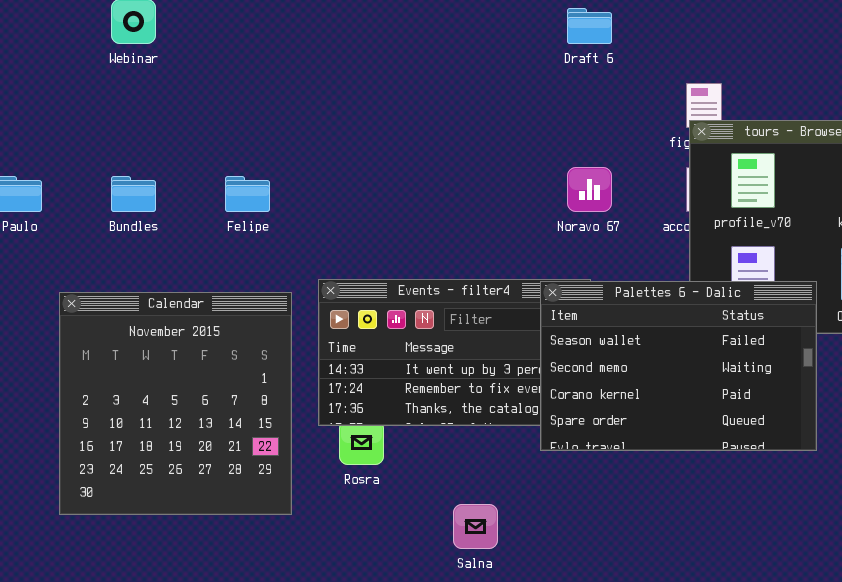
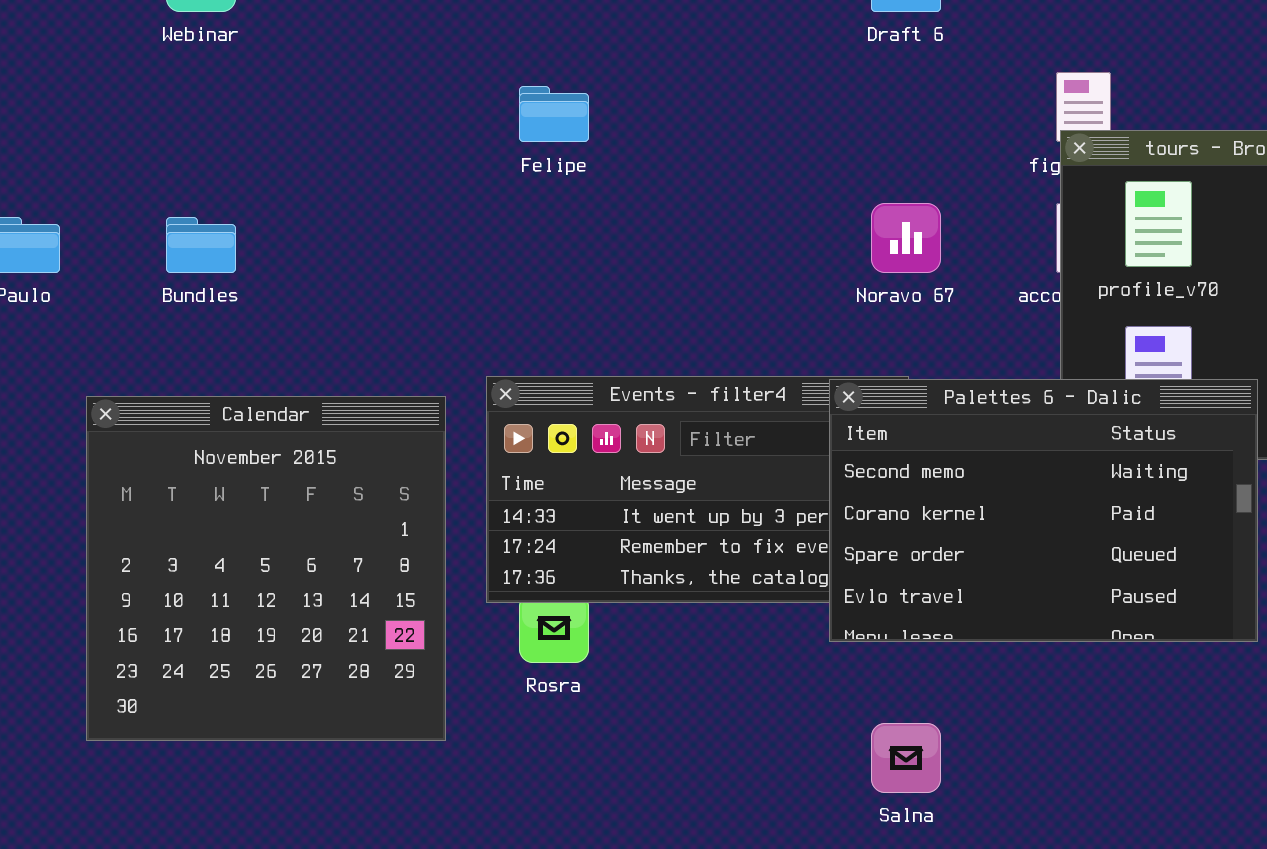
Felipe: [225,176,270,212] -> [519,86,589,142], moved
Palettes 6 - Dalic: [540,281,817,451] -> [829,379,1258,642], scrolled down 1 row
Salna: [453,504,498,549] -> [871,723,941,793], moved

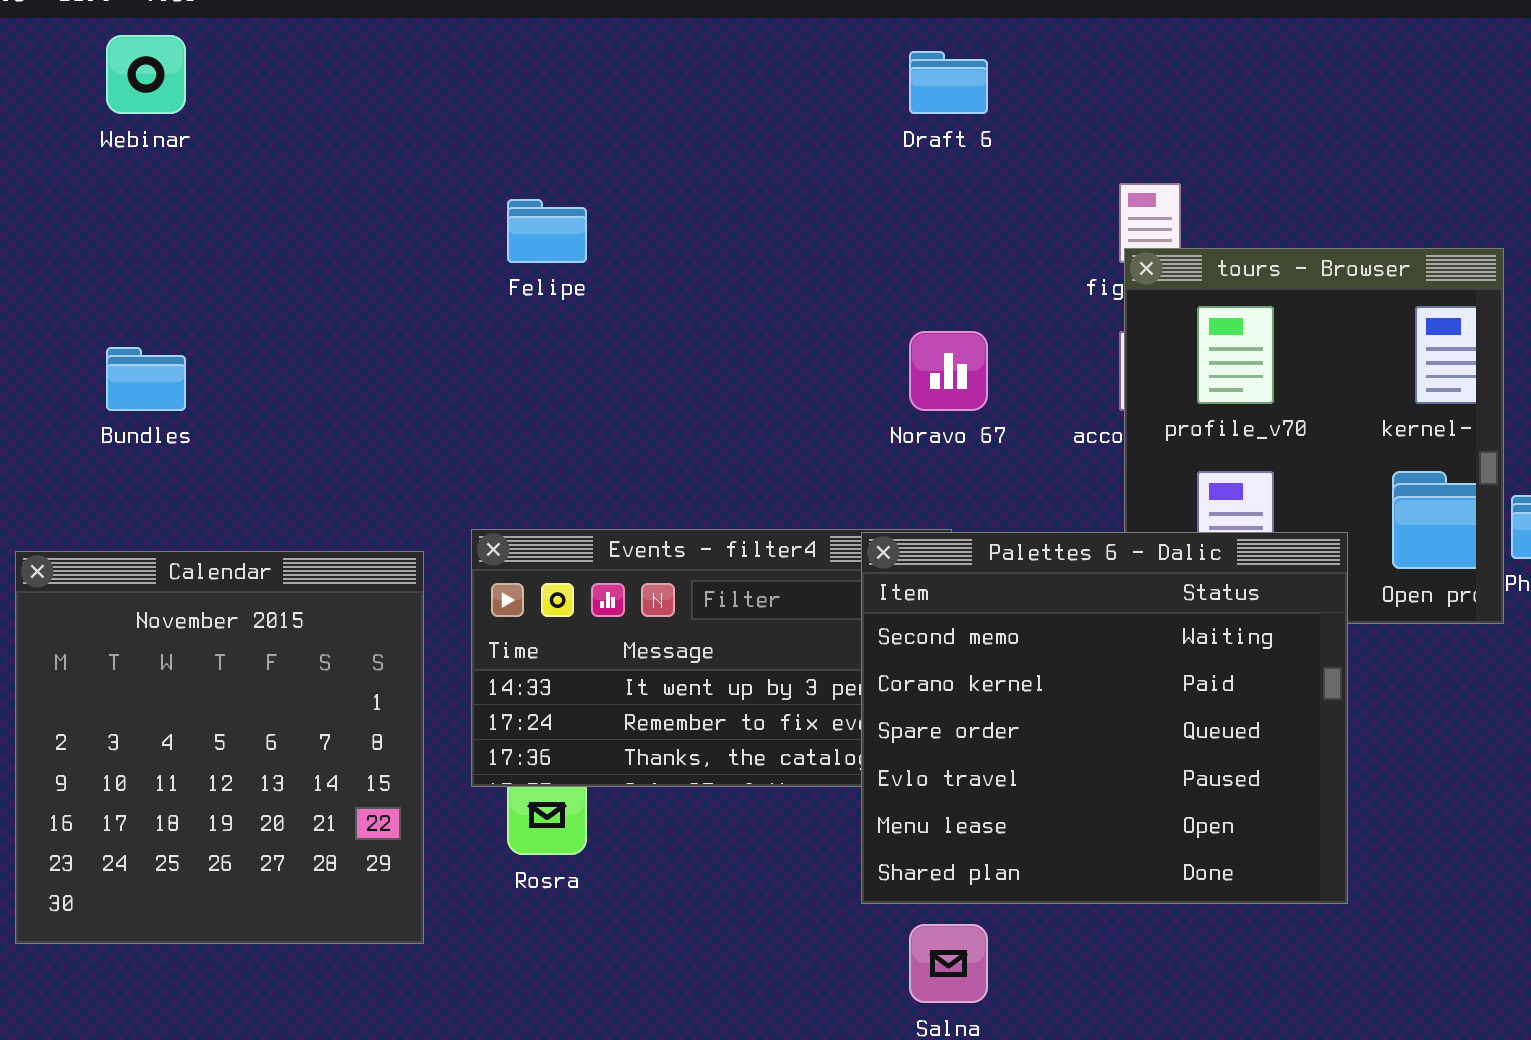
Palettes 6 - Dalic: [829,379,1258,642] -> [861,532,1348,904], resized

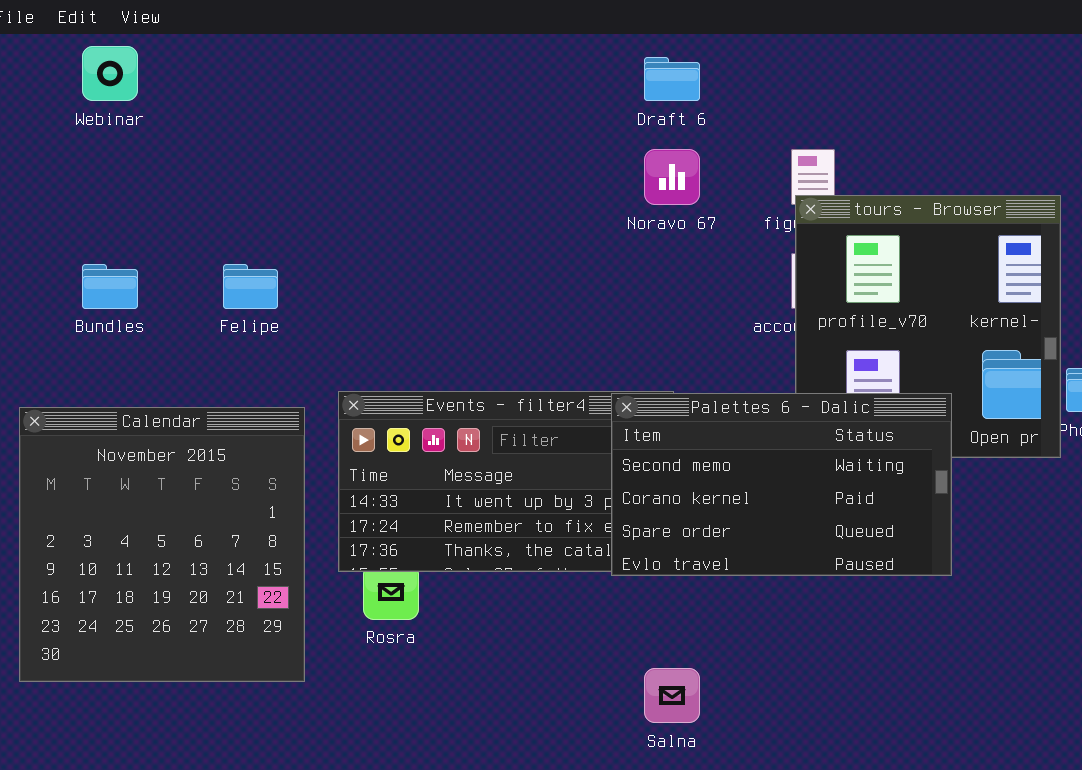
Felipe: [507,199,587,263] -> [223,264,278,309], moved
Noravo 67: [909,331,988,411] -> [644,149,700,205], moved
Palettes 6 - Dalic: [861,532,1348,904] -> [611,393,952,576], resized

